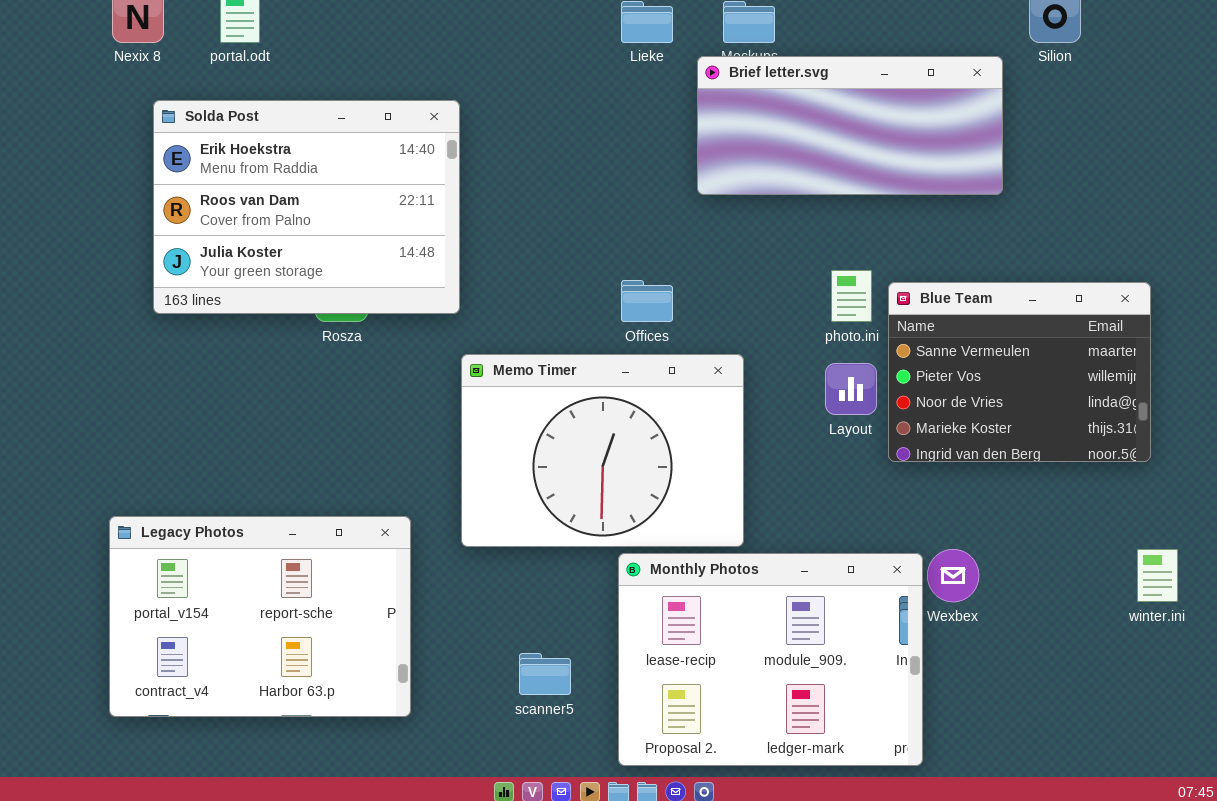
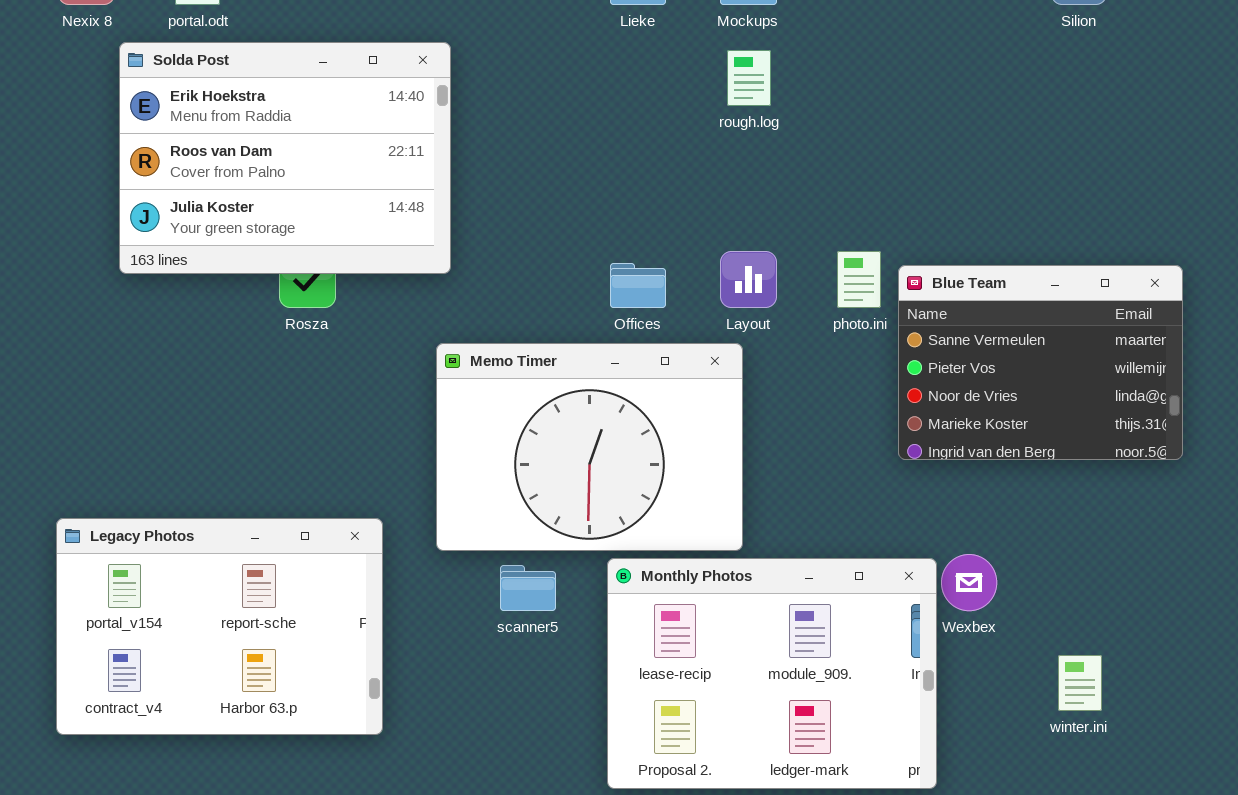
Brief letter.svg: [697,56,1003,195] -> none, closed
Solda Post: [153,100,460,314] -> [119,42,451,274], moved
Layout: [825,363,877,415] -> [720,251,777,308], moved
winter.ini: [1137,549,1178,602] -> [1058,655,1102,711], moved
scanner5: [519,653,571,695] -> [500,565,556,611], moved

